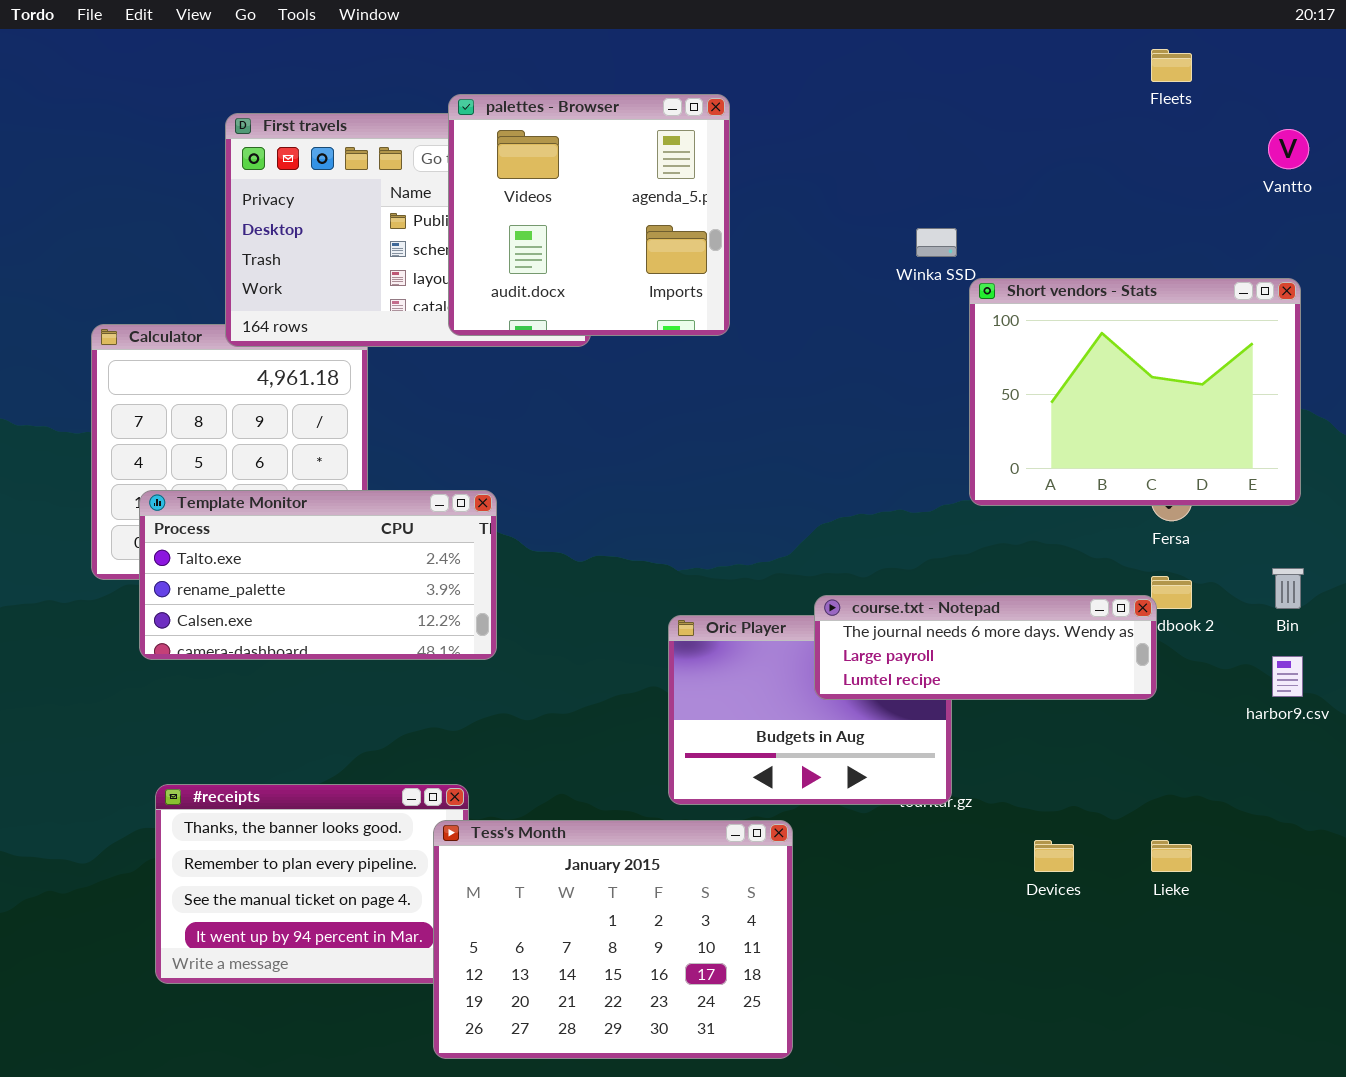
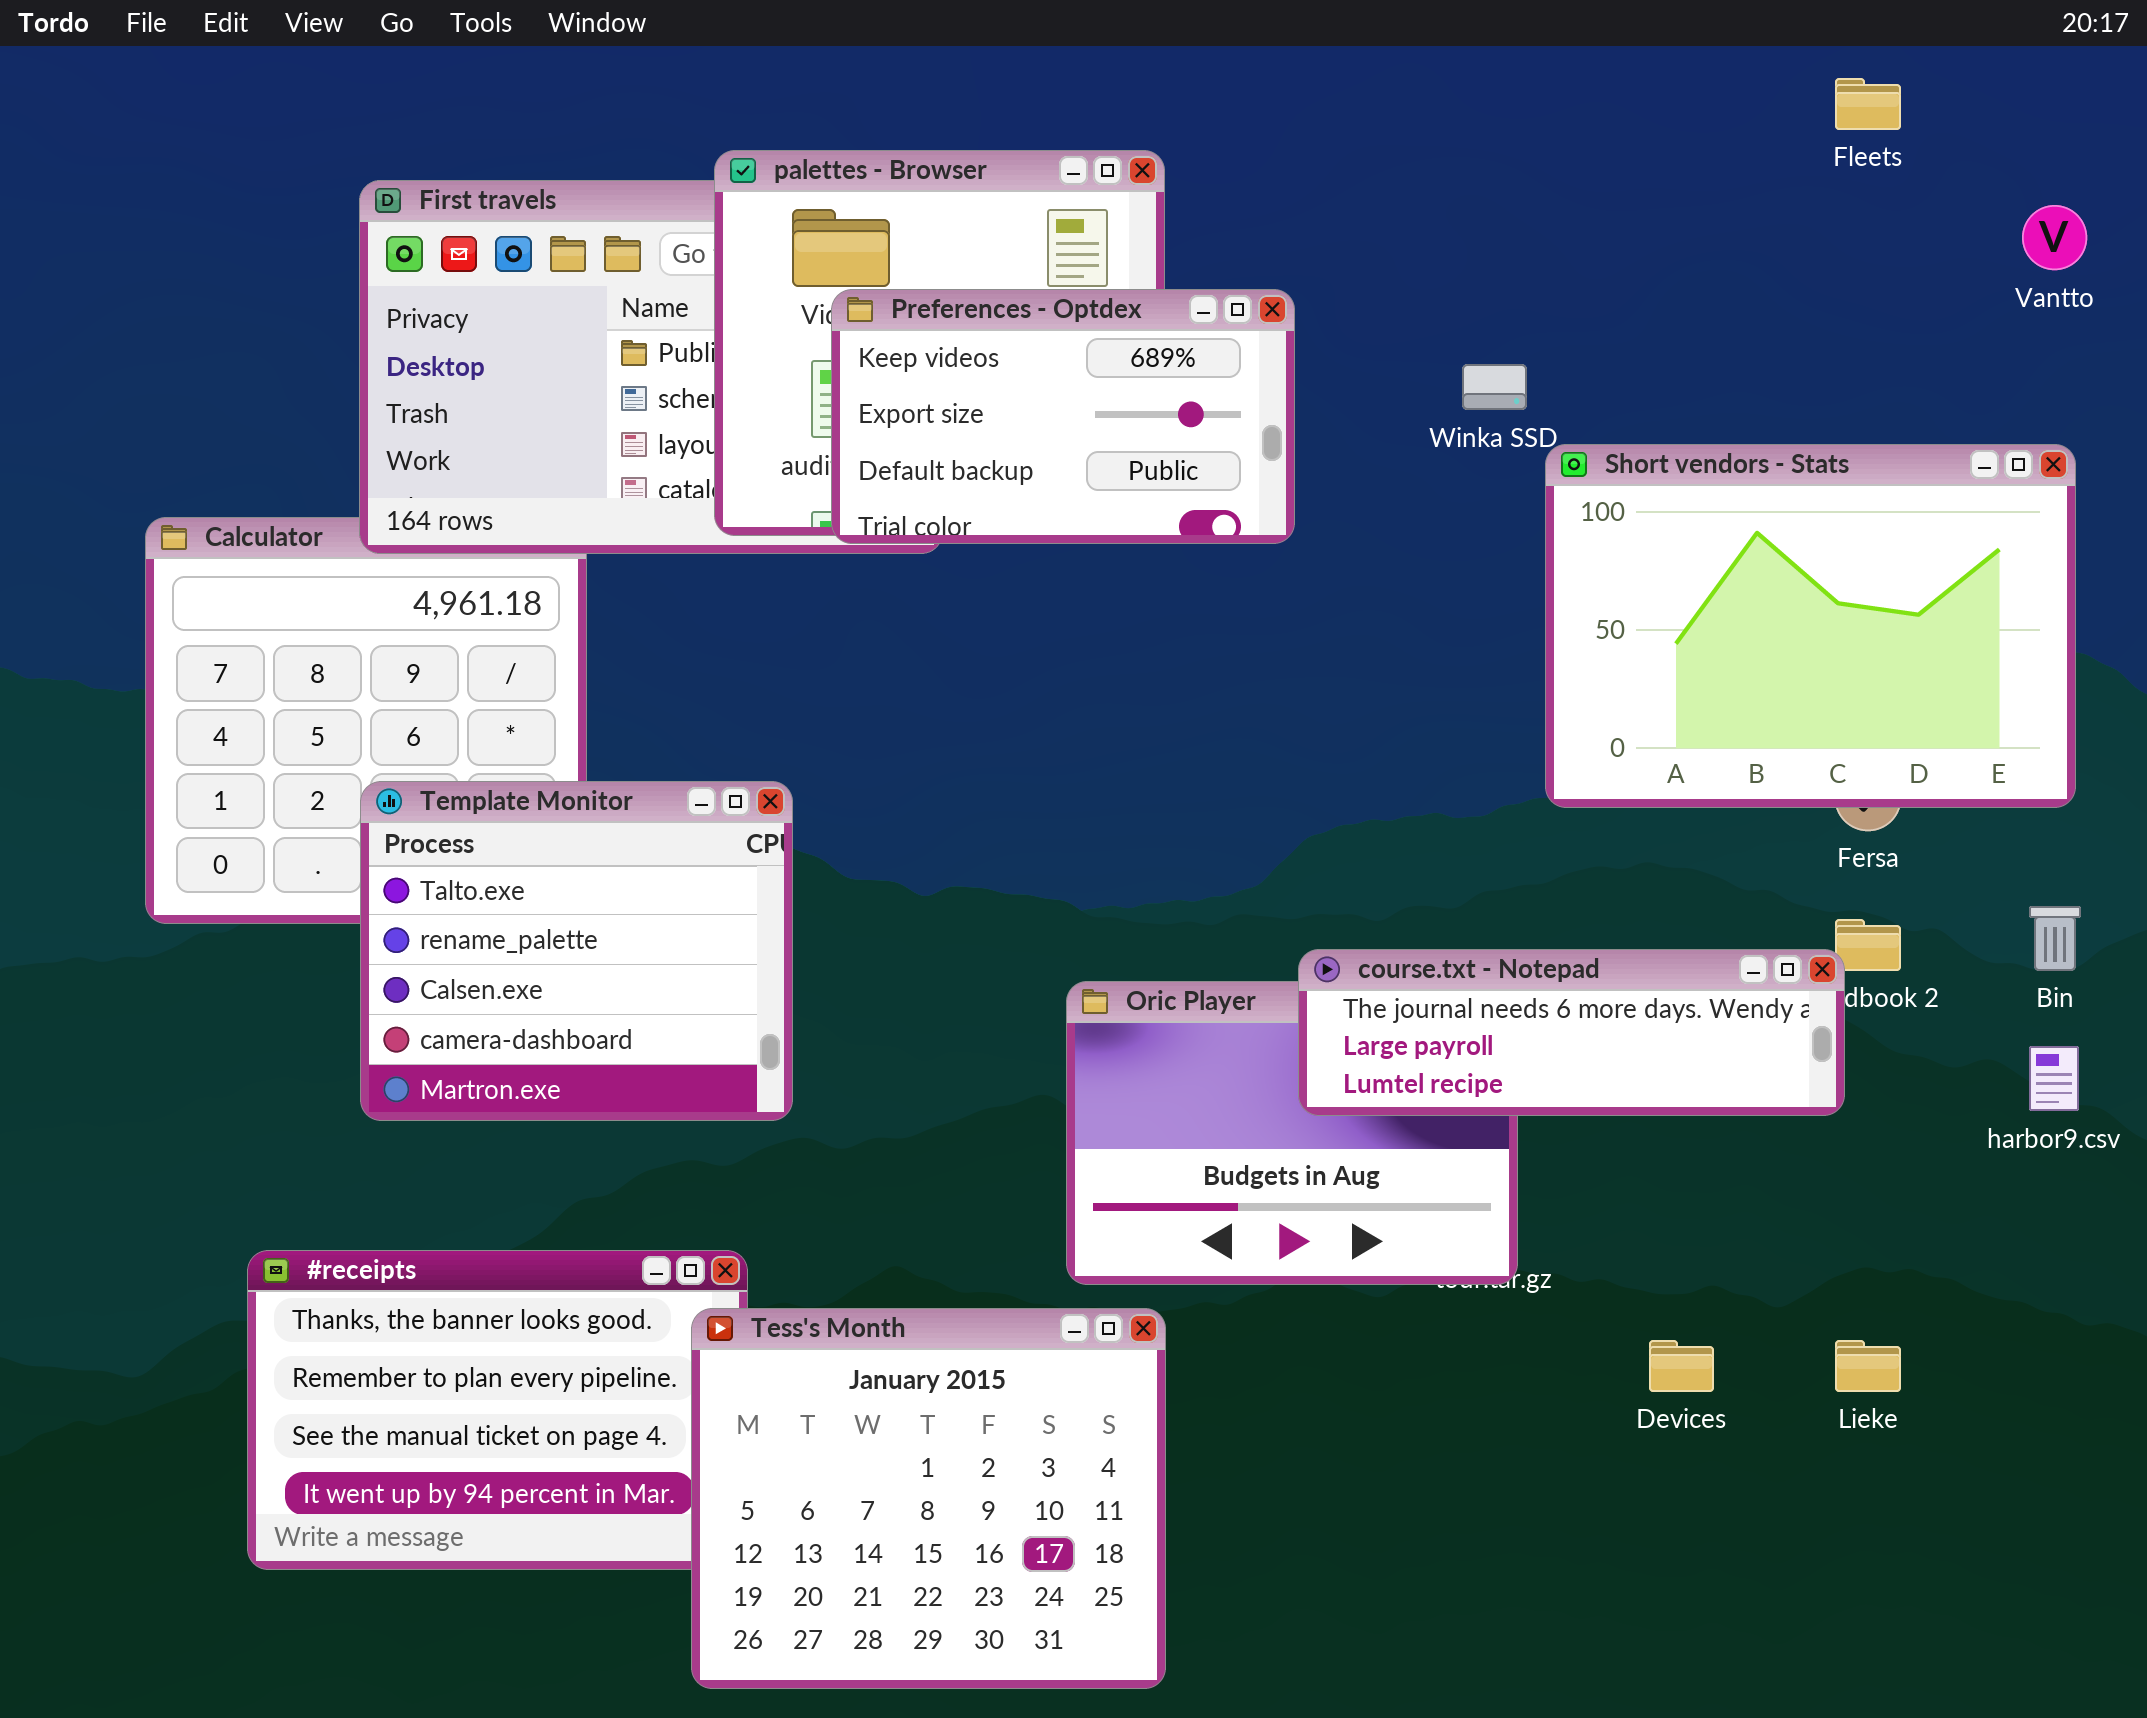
Preferences - Optdex: none -> [831,289,1295,544], opened
Template Monitor: [139,490,497,660] -> [360,781,793,1121], resized
Tess's Month: [433,820,793,1059] -> [691,1308,1166,1689], resized

